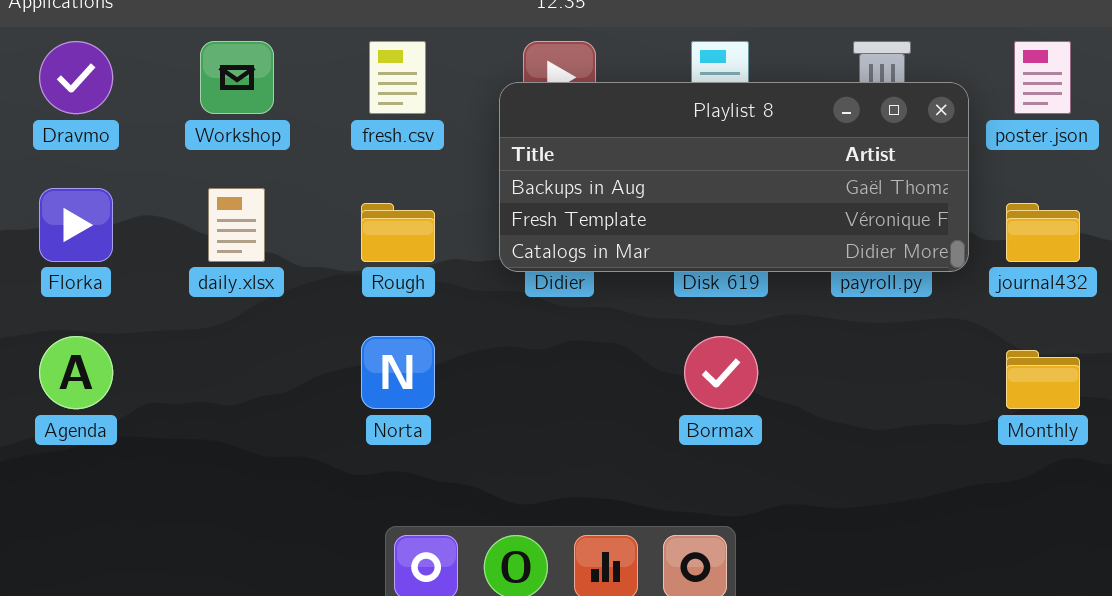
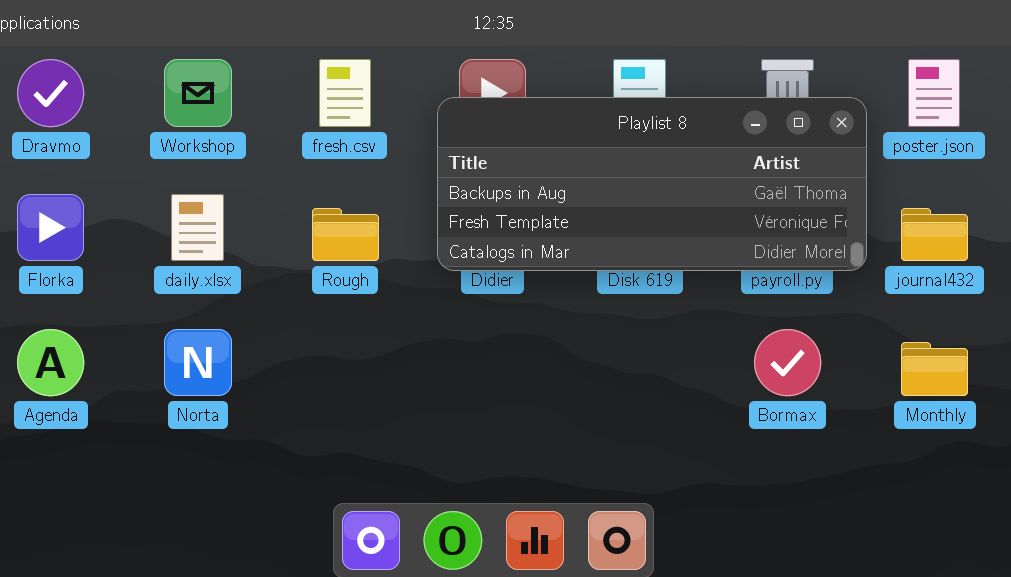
Norta: [361,336,435,409] -> [164,329,232,396], moved
Bormax: [684,336,758,409] -> [754,329,821,396], moved

